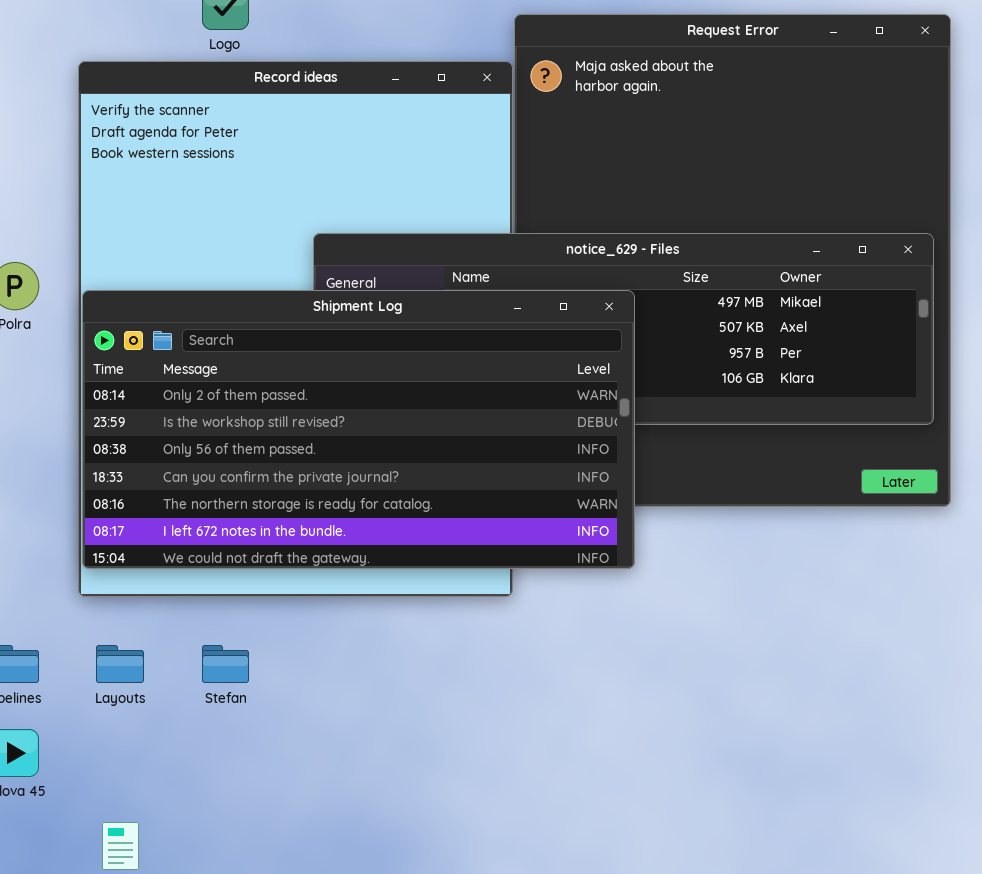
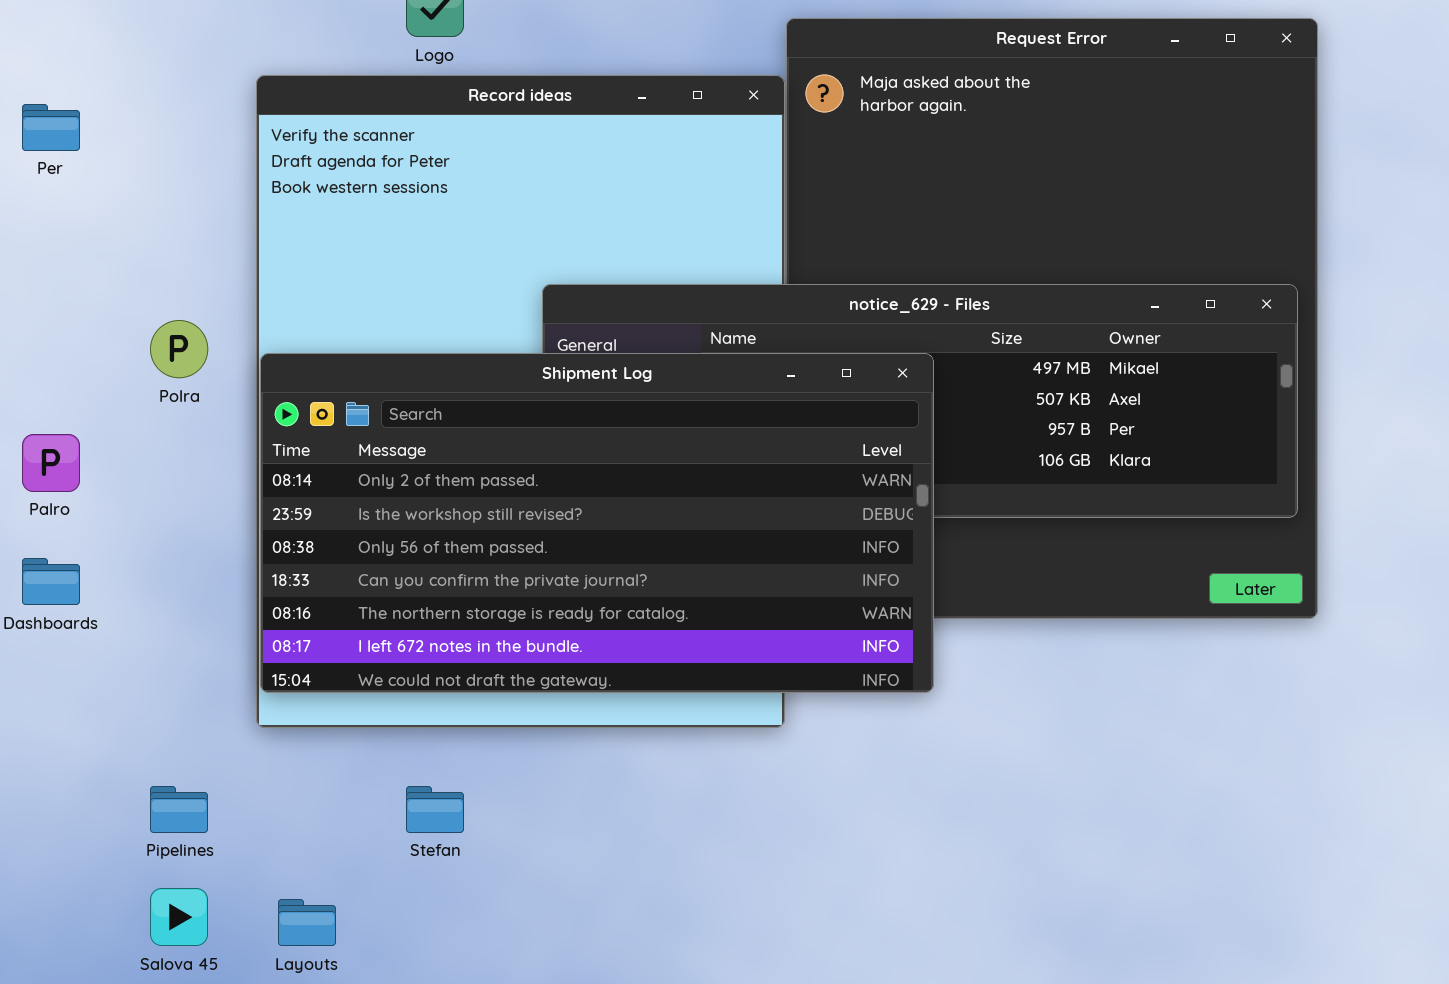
Layouts: [96,645,144,683] -> [278,899,336,946], moved

